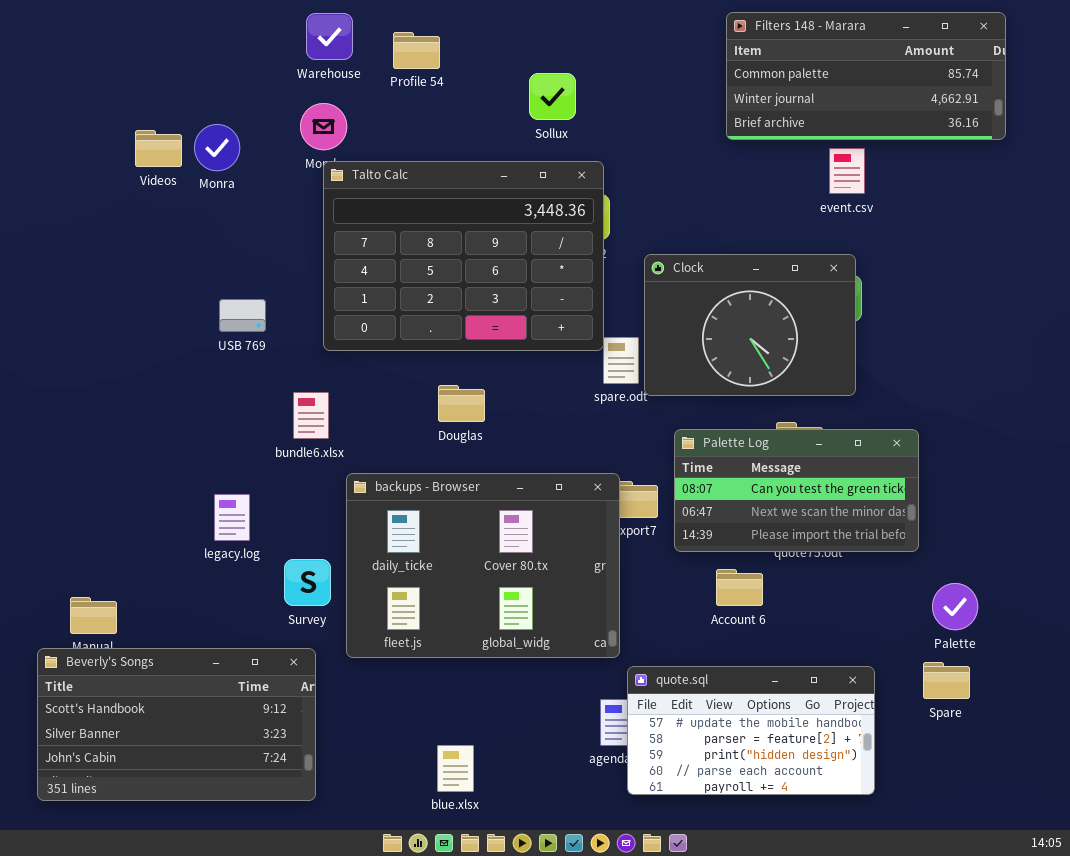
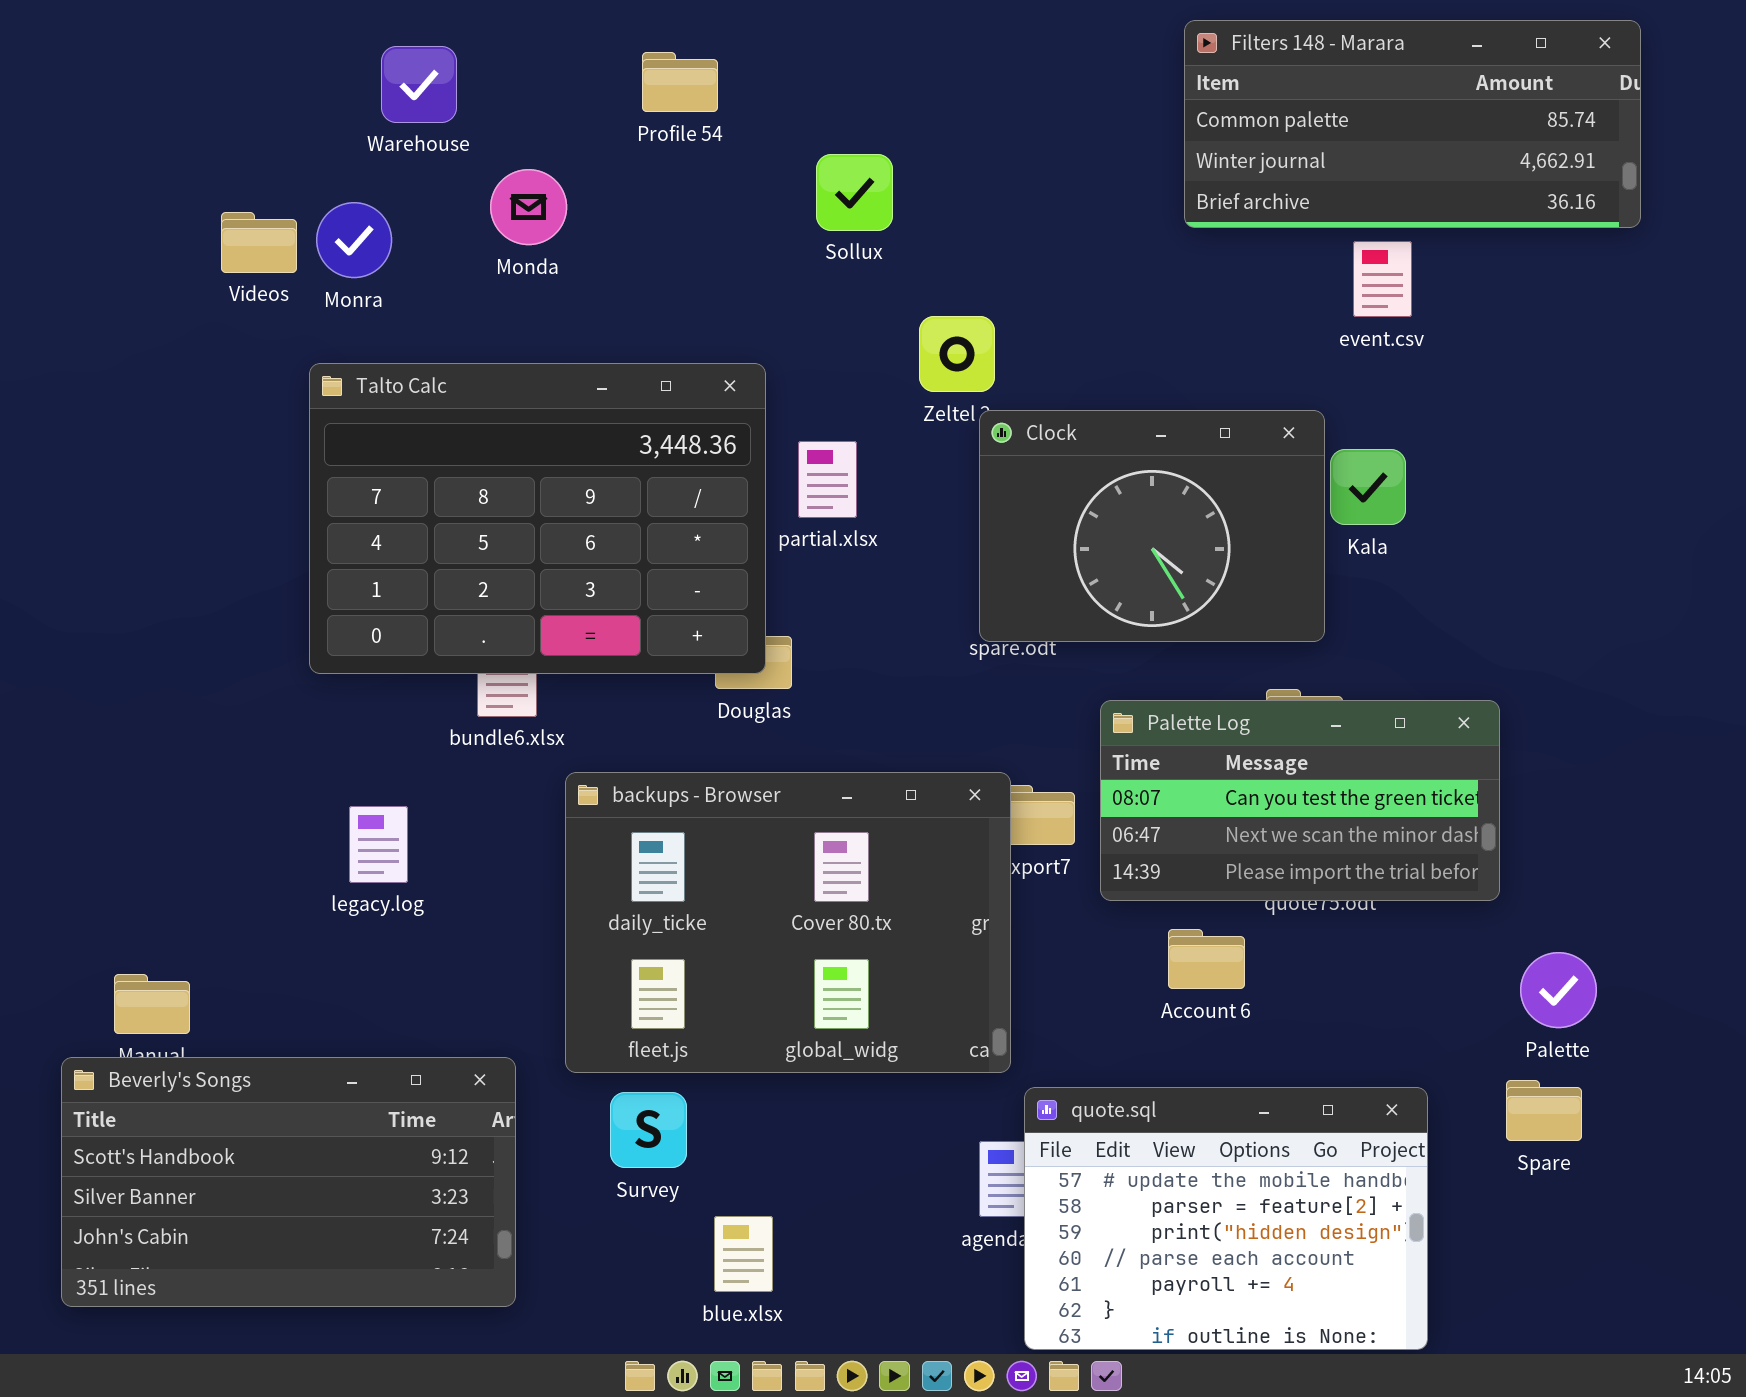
Warehouse: [306,13,353,60] -> [381,46,457,123], moved
Sollux: [529,73,576,120] -> [816,154,893,231], moved
Talto Calc: [323,161,604,351] -> [309,363,766,674], moved
Clock: [644,254,856,396] -> [979,410,1325,642], moved
Survey: [284,559,331,606] -> [610,1092,687,1168], moved
quote.sql: [627,666,875,795] -> [1024,1087,1428,1350], resized

